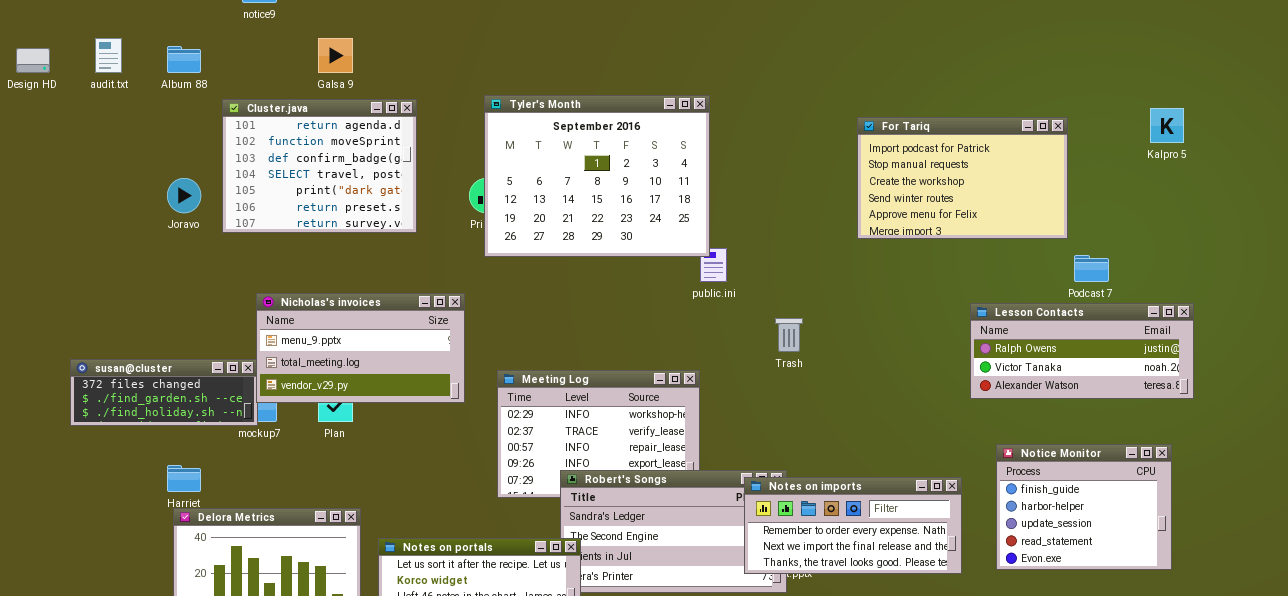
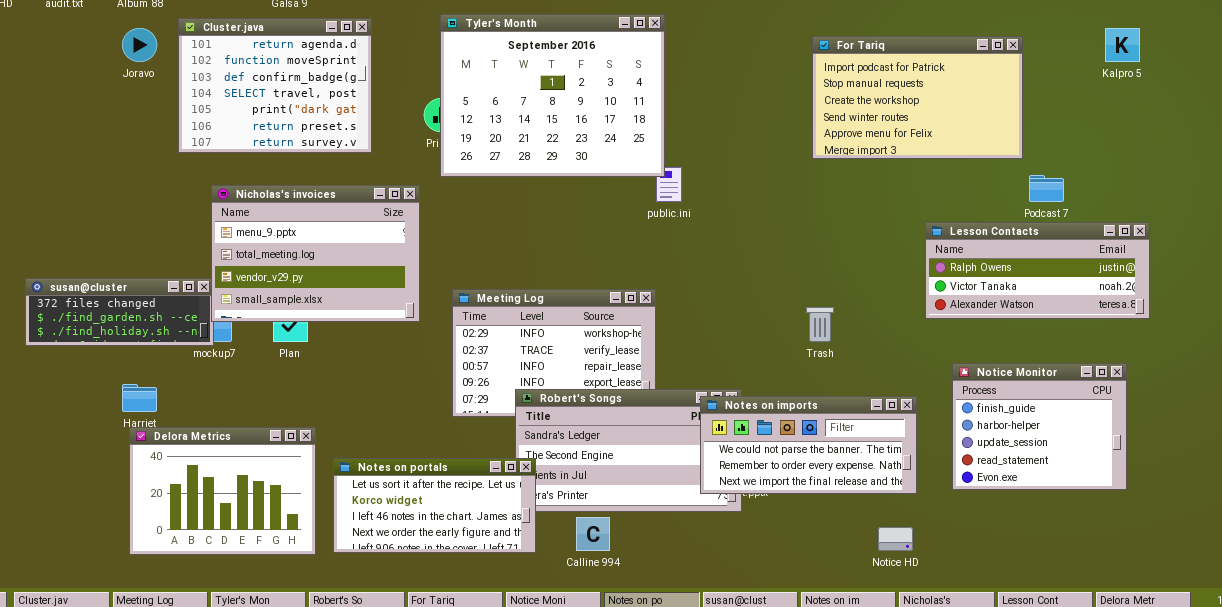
Joravo: [167,178,201,213] -> [122,28,157,62], moved
Nicholas's invoices: [256,293,465,403] -> [211,185,420,322], resized
Trash: [775,318,803,352] -> [806,307,834,342], moved
Notes on imports: [744,477,962,574] -> [700,396,917,494], scrolled up 1 row

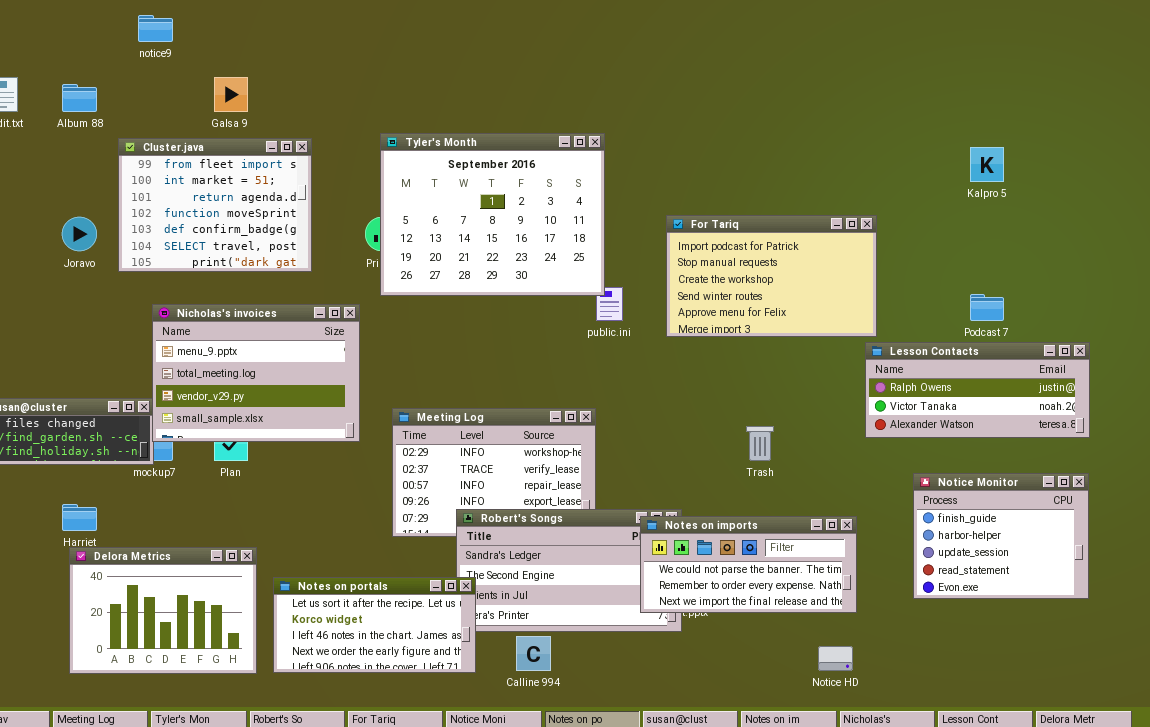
Cluster.java: [178,18,372,153] -> [118,138,312,272], scrolled up 2 rows
Joravo: [122,28,157,62] -> [62,217,97,251], moved
Kalpro 5: [1105,28,1140,62] -> [970,147,1004,182], moved
For Tariq: [812,36,1023,159] -> [666,215,877,337], moved
Notice Monitor: [952,363,1127,490] -> [913,473,1089,599], moved

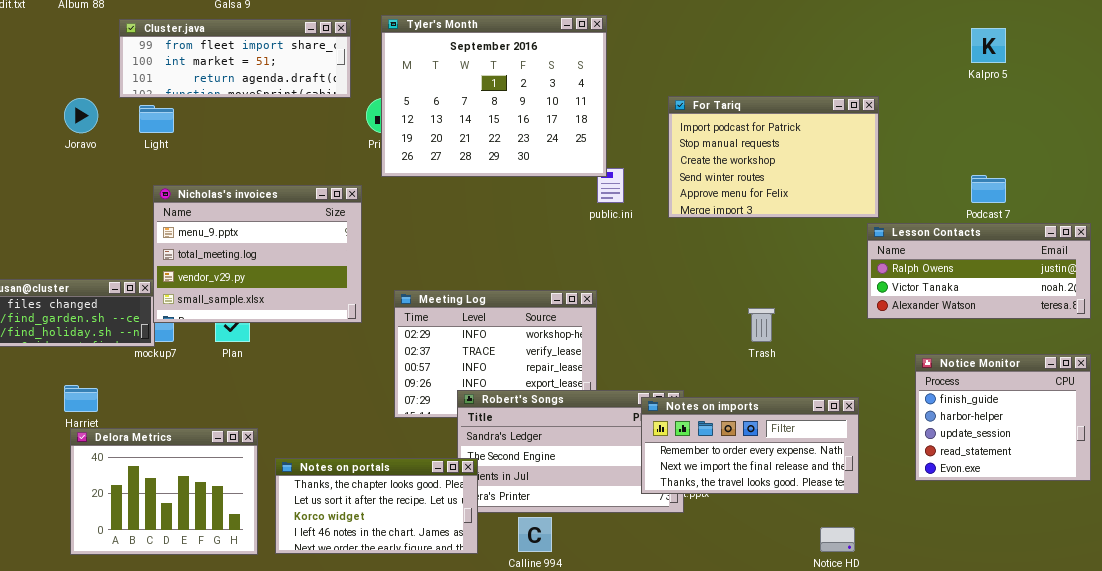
Cluster.java: [118,138,312,272] -> [119,19,351,98], resized
Notes on imports: [640,516,857,613] -> [641,397,859,494], scrolled down 1 row
Notes on portals: [273,577,476,673] -> [275,458,478,554], scrolled up 1 row

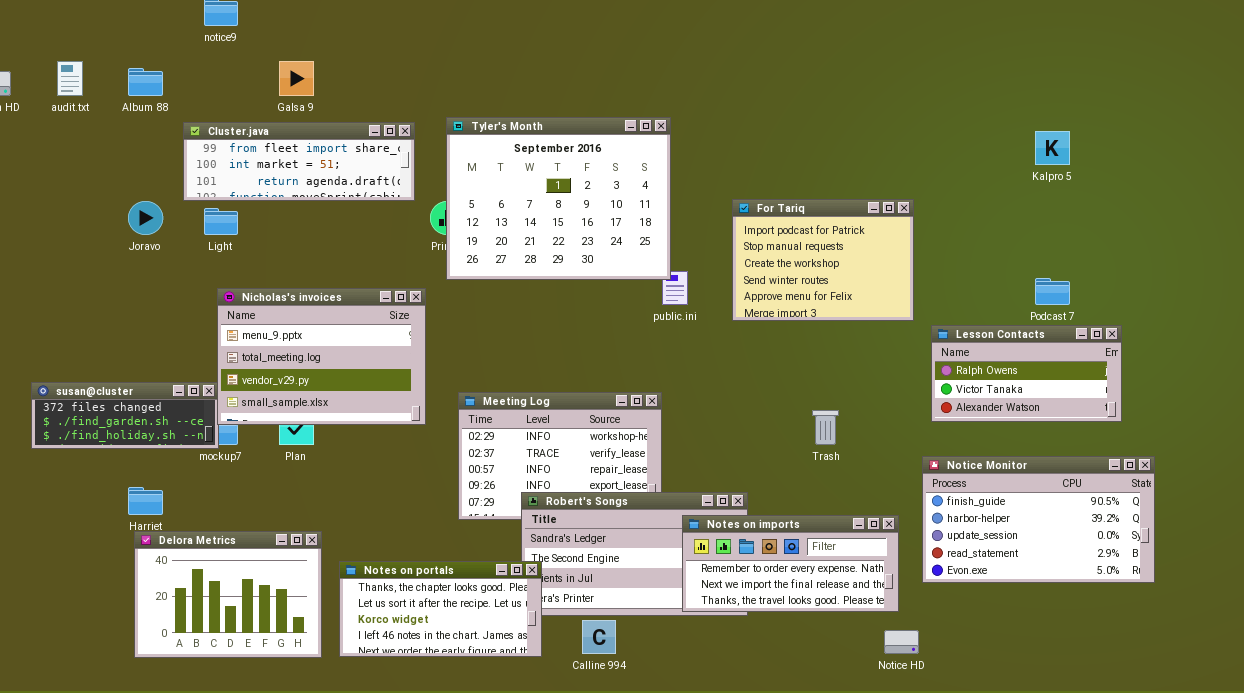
For Tariq: [668,96,879,218] -> [732,199,914,321], resized
Lesson Contacts: [867,223,1091,319] -> [931,325,1122,422], resized
Notice Monitor: [915,354,1091,481] -> [922,456,1155,583], resized
Notes on imports: [641,397,859,494] -> [682,515,899,612], moved

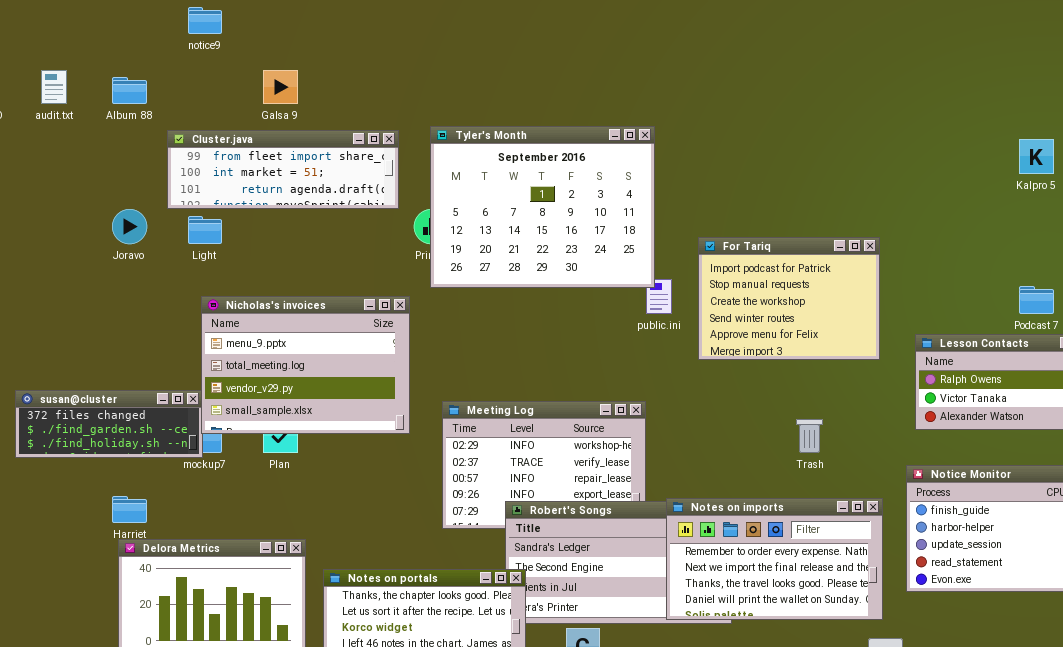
For Tariq: [732,199,914,321] -> [698,237,880,360], moved
Notes on imports: [682,515,899,612] -> [666,498,883,620], resized

